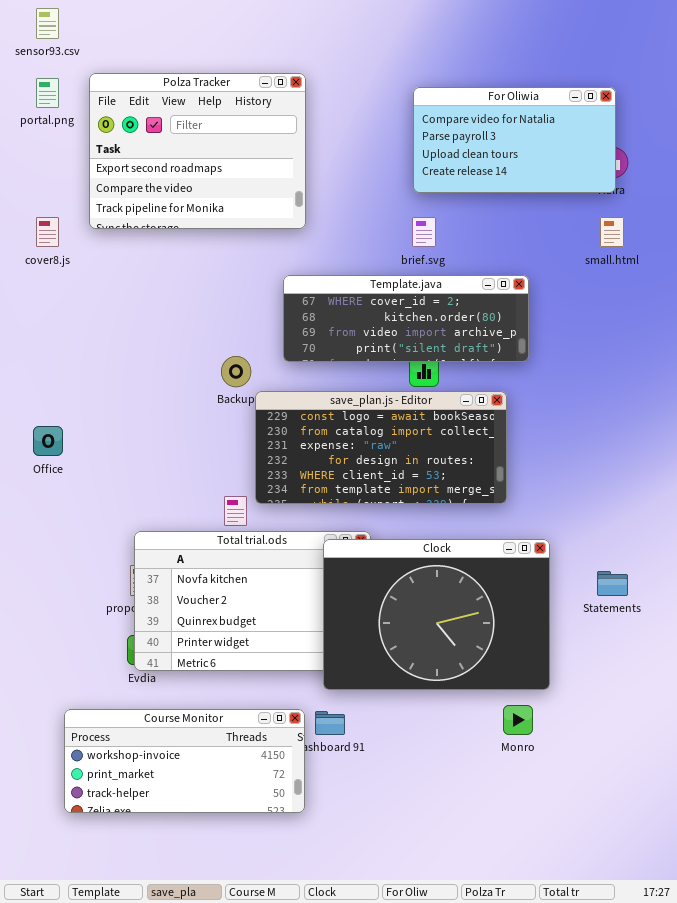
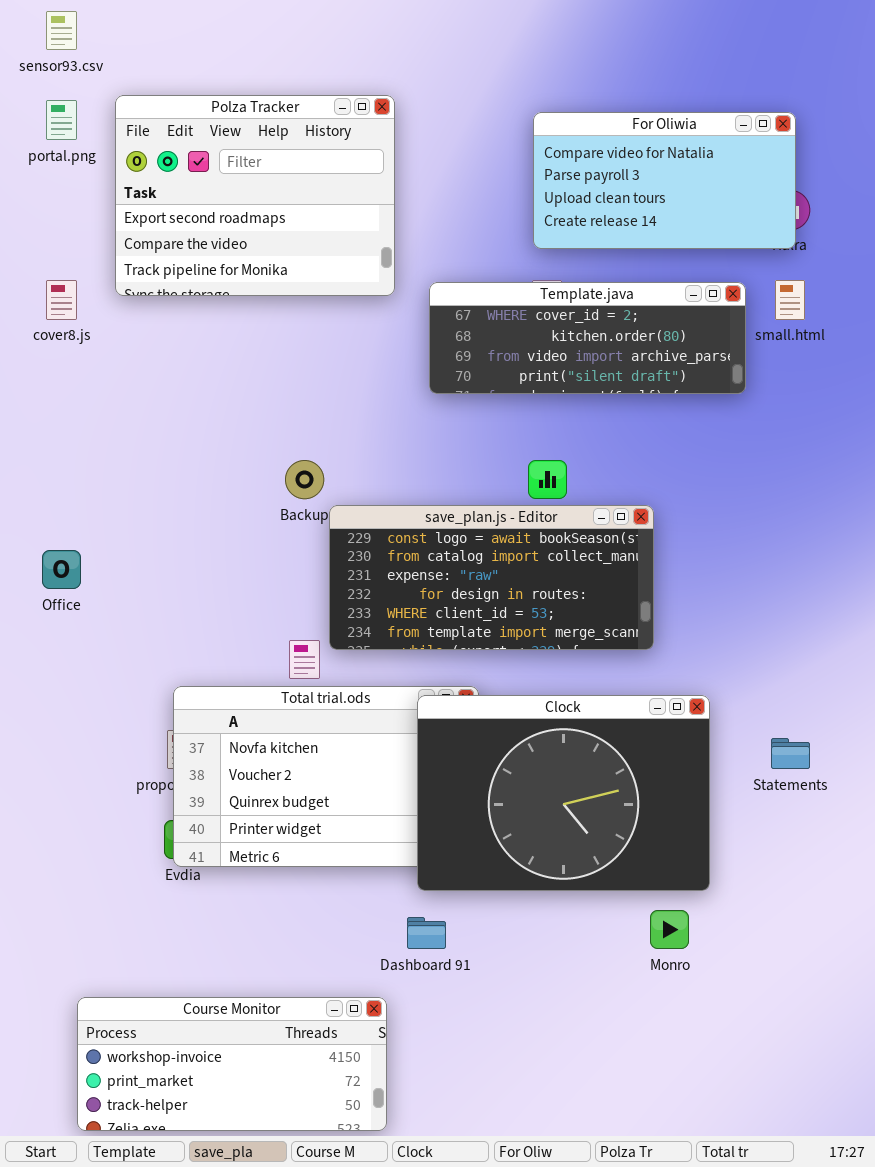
Template.java: [283,275,529,362] -> [429,282,746,394], moved
Course Monitor: [64,709,305,813] -> [77,997,387,1131], moved

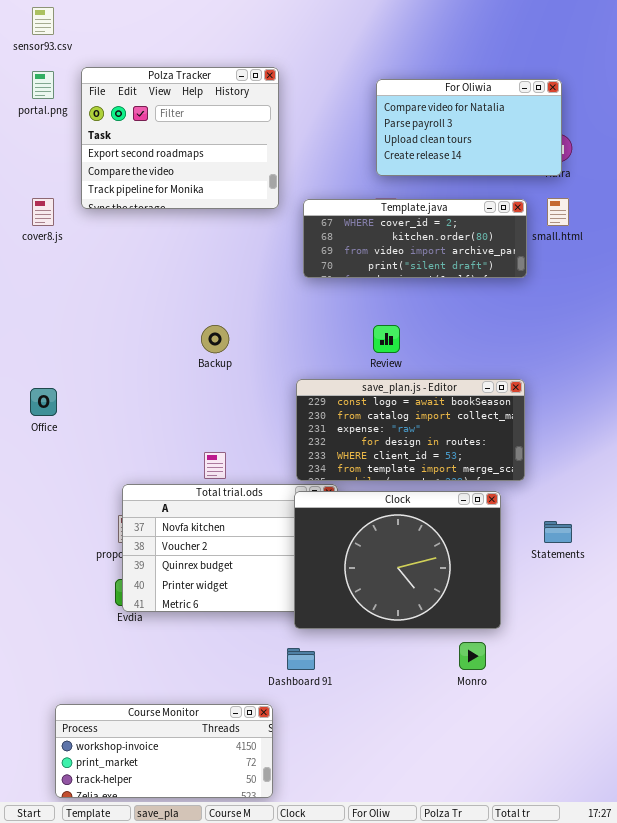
save_plan.js - Editor: [329,505,654,650] -> [296,379,525,481], moved

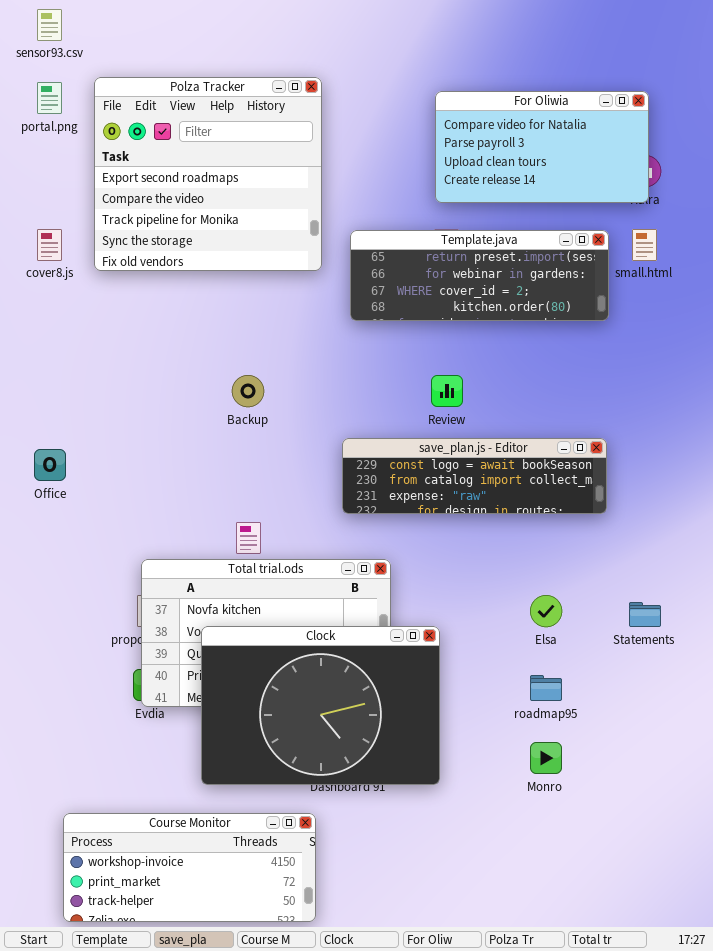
Polza Tracker: [81,67,279,209] -> [94,77,322,271], resized
Template.java: [303,199,527,278] -> [350,230,609,321], scrolled up 2 rows
save_plan.js - Editor: [296,379,525,481] -> [342,438,607,514], resized
Clock: [294,491,501,629] -> [201,626,440,785], moved

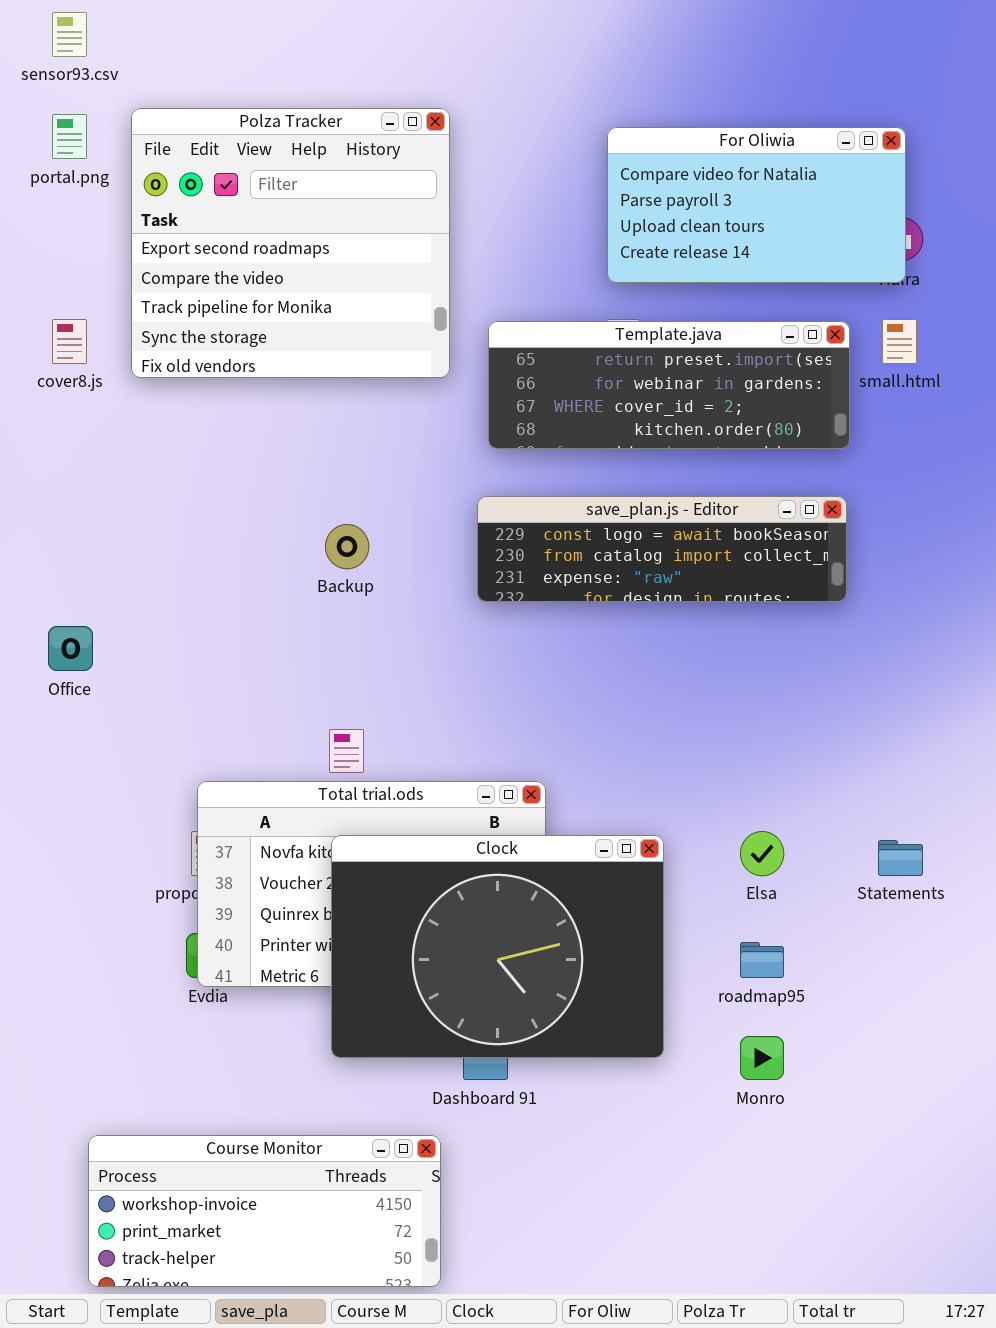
save_plan.js - Editor: [342,438,607,514] -> [477,496,847,602], moved
Clock: [201,626,440,785] -> [331,835,664,1058], moved

